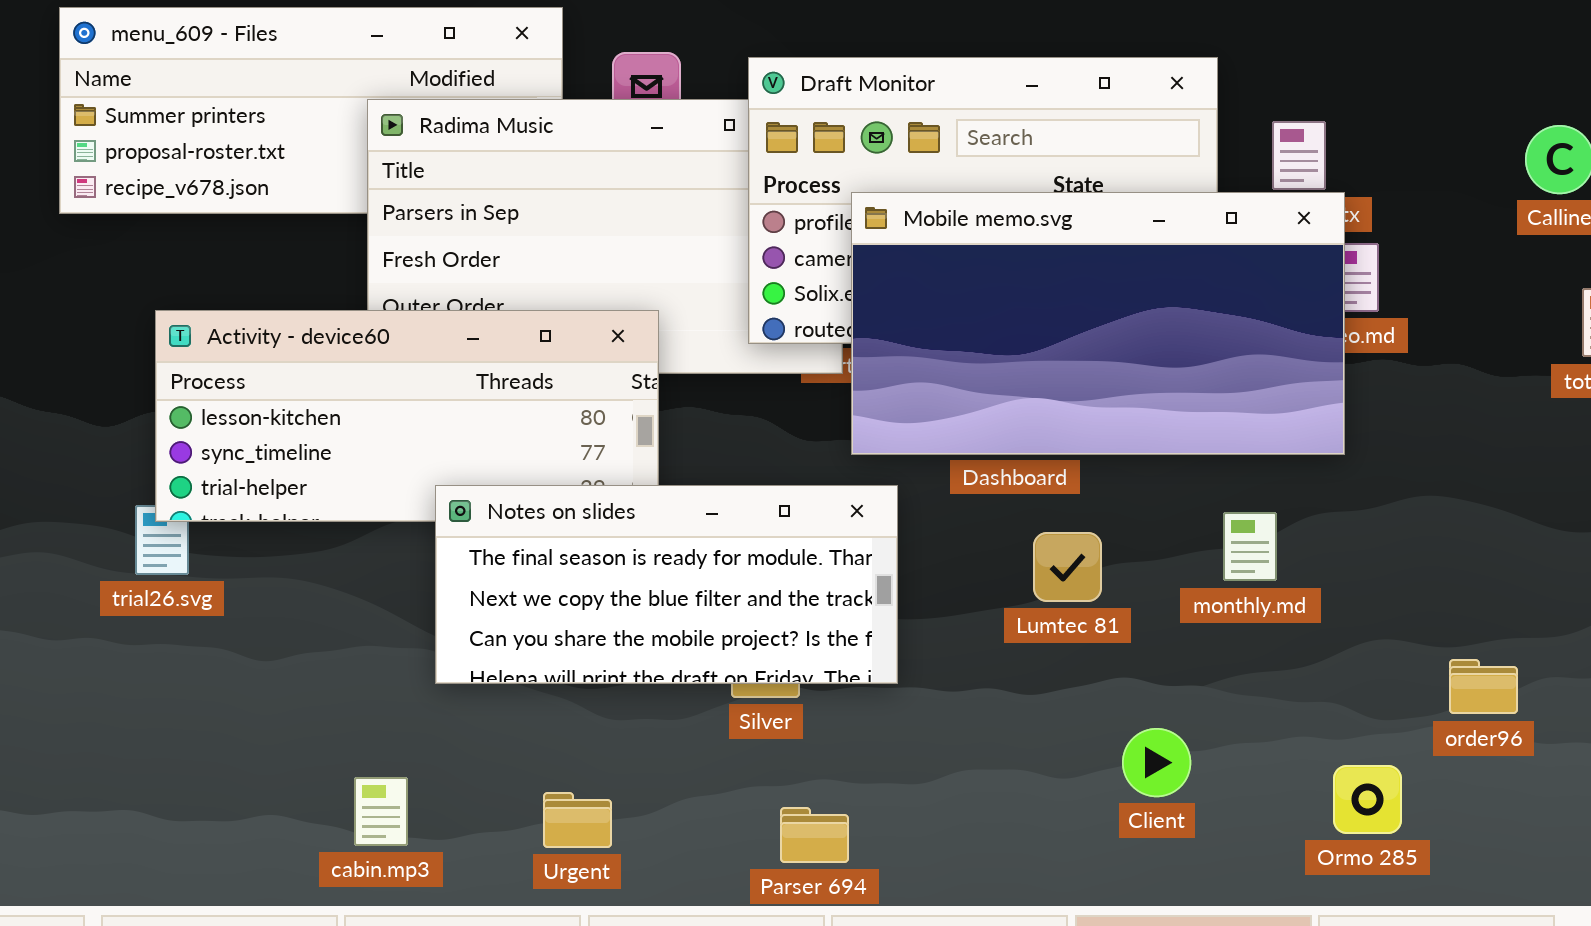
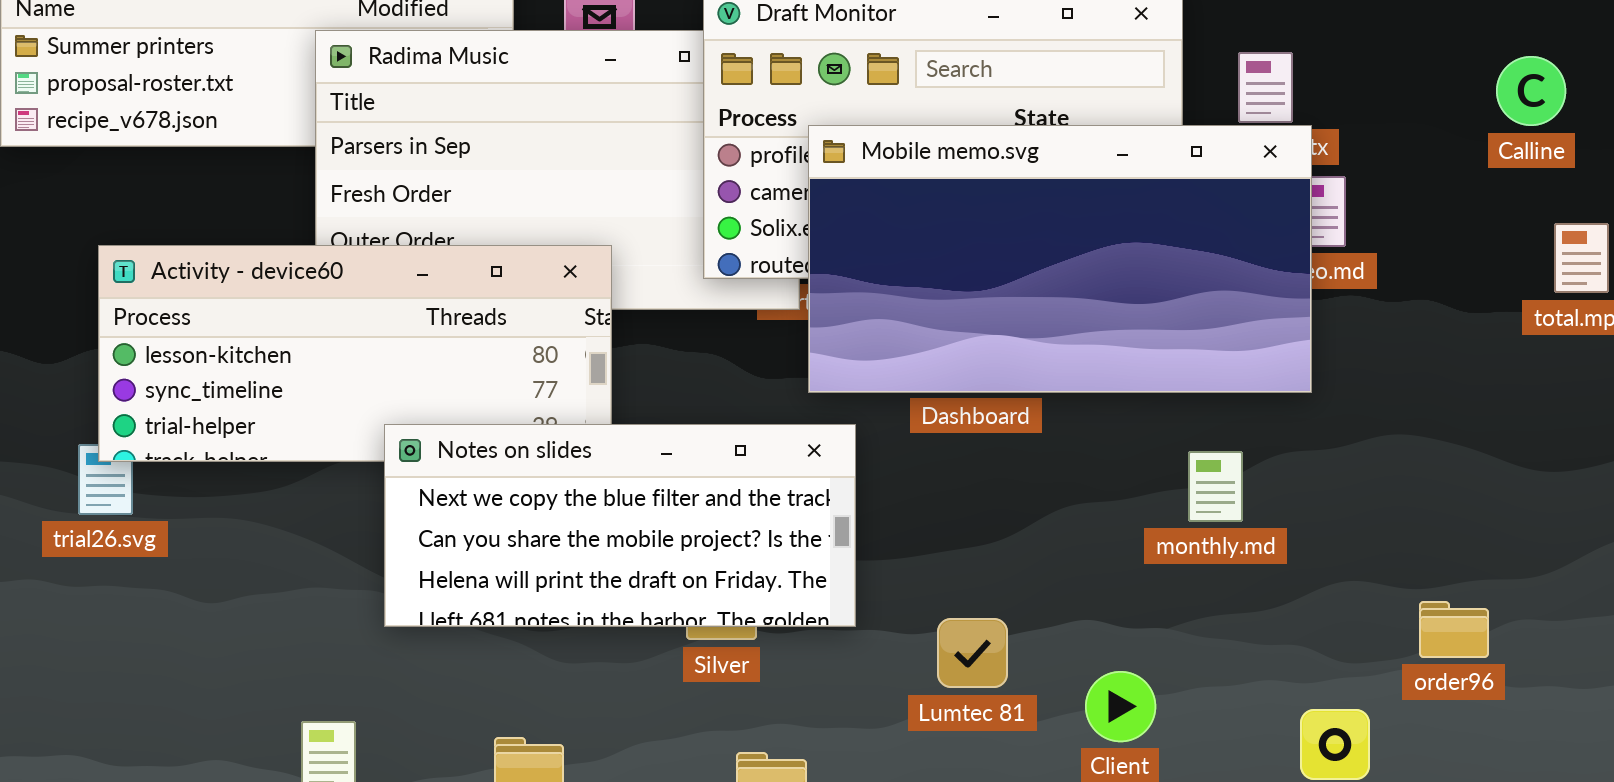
Notes on slides: [435,485,898,684] -> [384,424,856,627], scrolled down 1 row
Lumtec 81: [1033,532,1102,602] -> [937,618,1008,688], moved

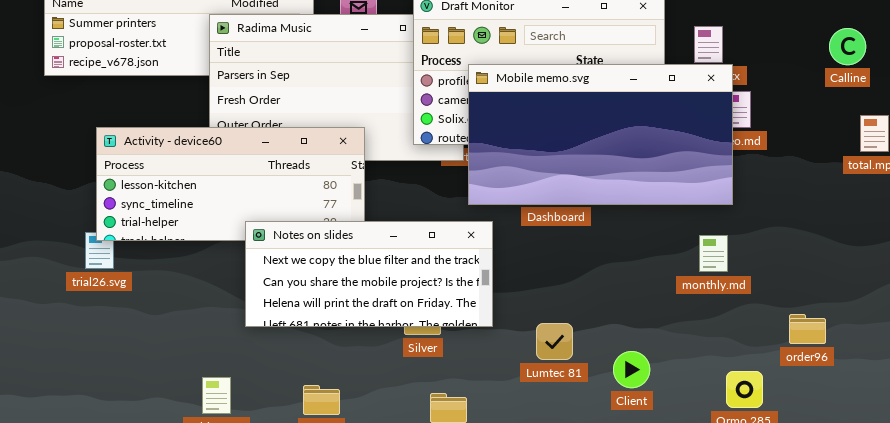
monthly.md: [1188,451,1243,522] -> [699,235,728,272], moved

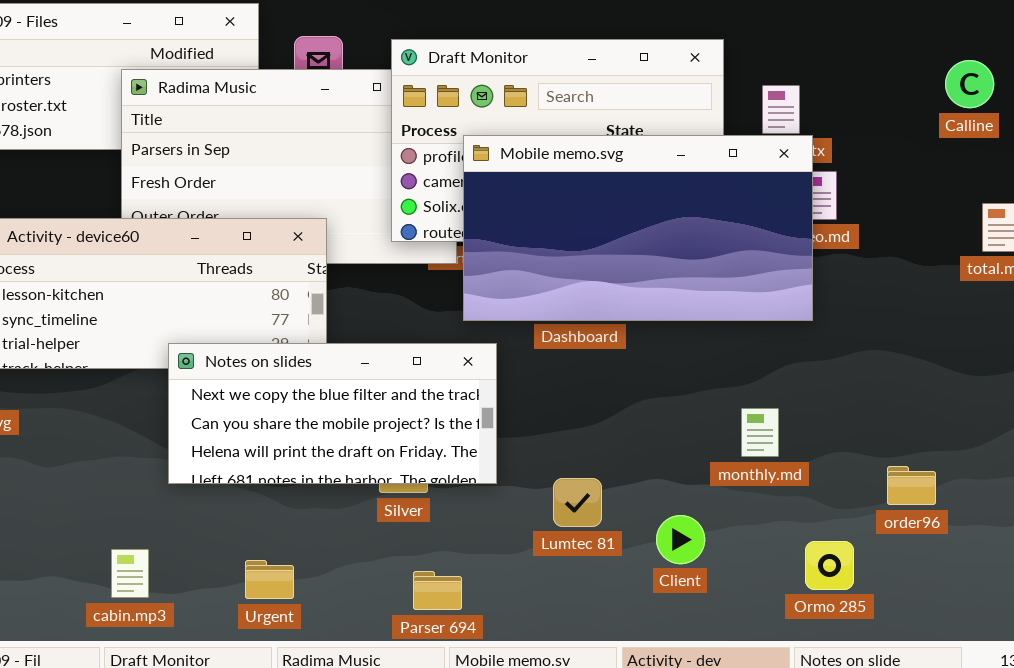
Calline: [829,28,866,65] -> [945,60,994,108], moved
monthly.md: [699,235,728,272] -> [741,408,779,457], moved

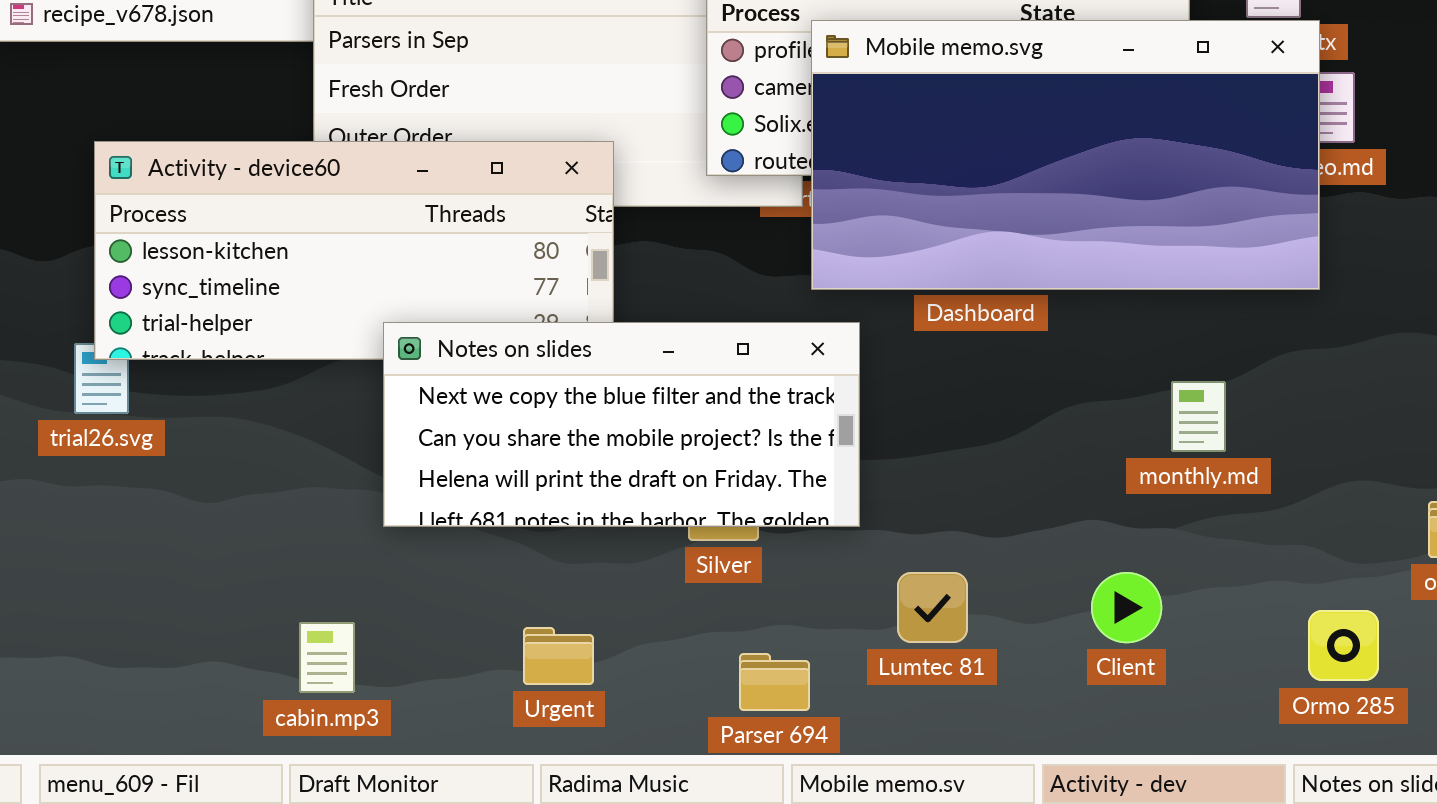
monthly.md: [741,408,779,457] -> [1171,381,1226,452], moved
Lumtec 81: [553,478,602,527] -> [897,572,968,643], moved
Urgent: [245,560,294,599] -> [523,627,594,685], moved

